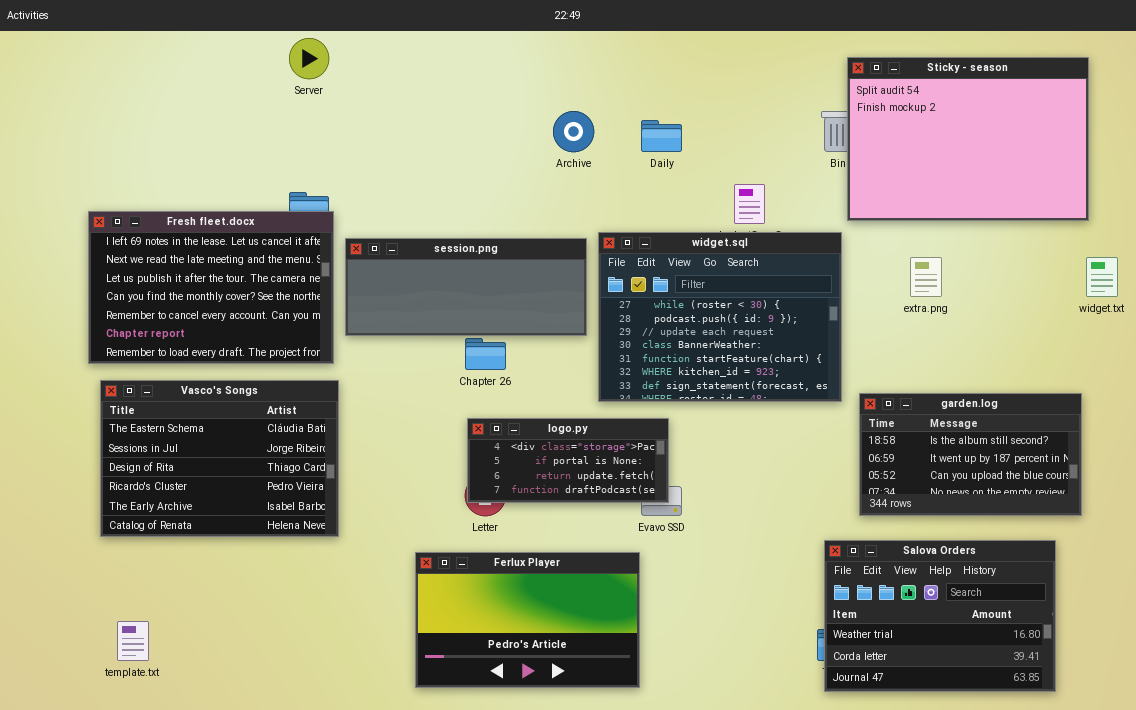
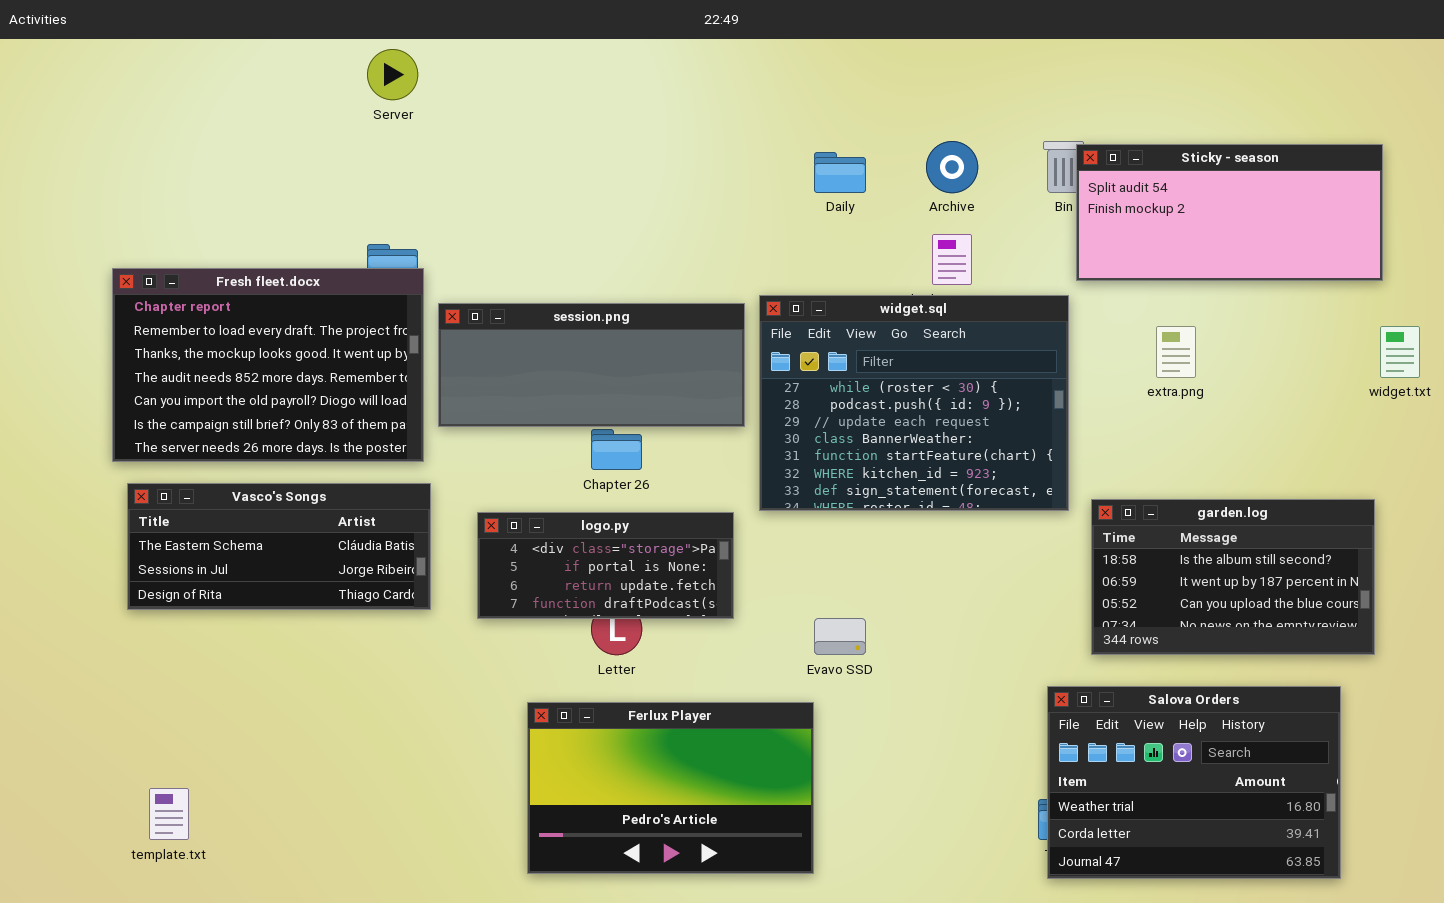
Sticky - season: [847,57,1089,221] -> [1076,144,1383,281], resized
Archive: [553,111,594,152] -> [926,141,978,193], moved
Fresh fleet.docx: [88,211,334,364] -> [112,268,424,462], scrolled down 5 rows
Vasco's Songs: [100,380,339,537] -> [127,483,431,610], resized
logo.py: [467,418,669,503] -> [477,512,734,619], moved

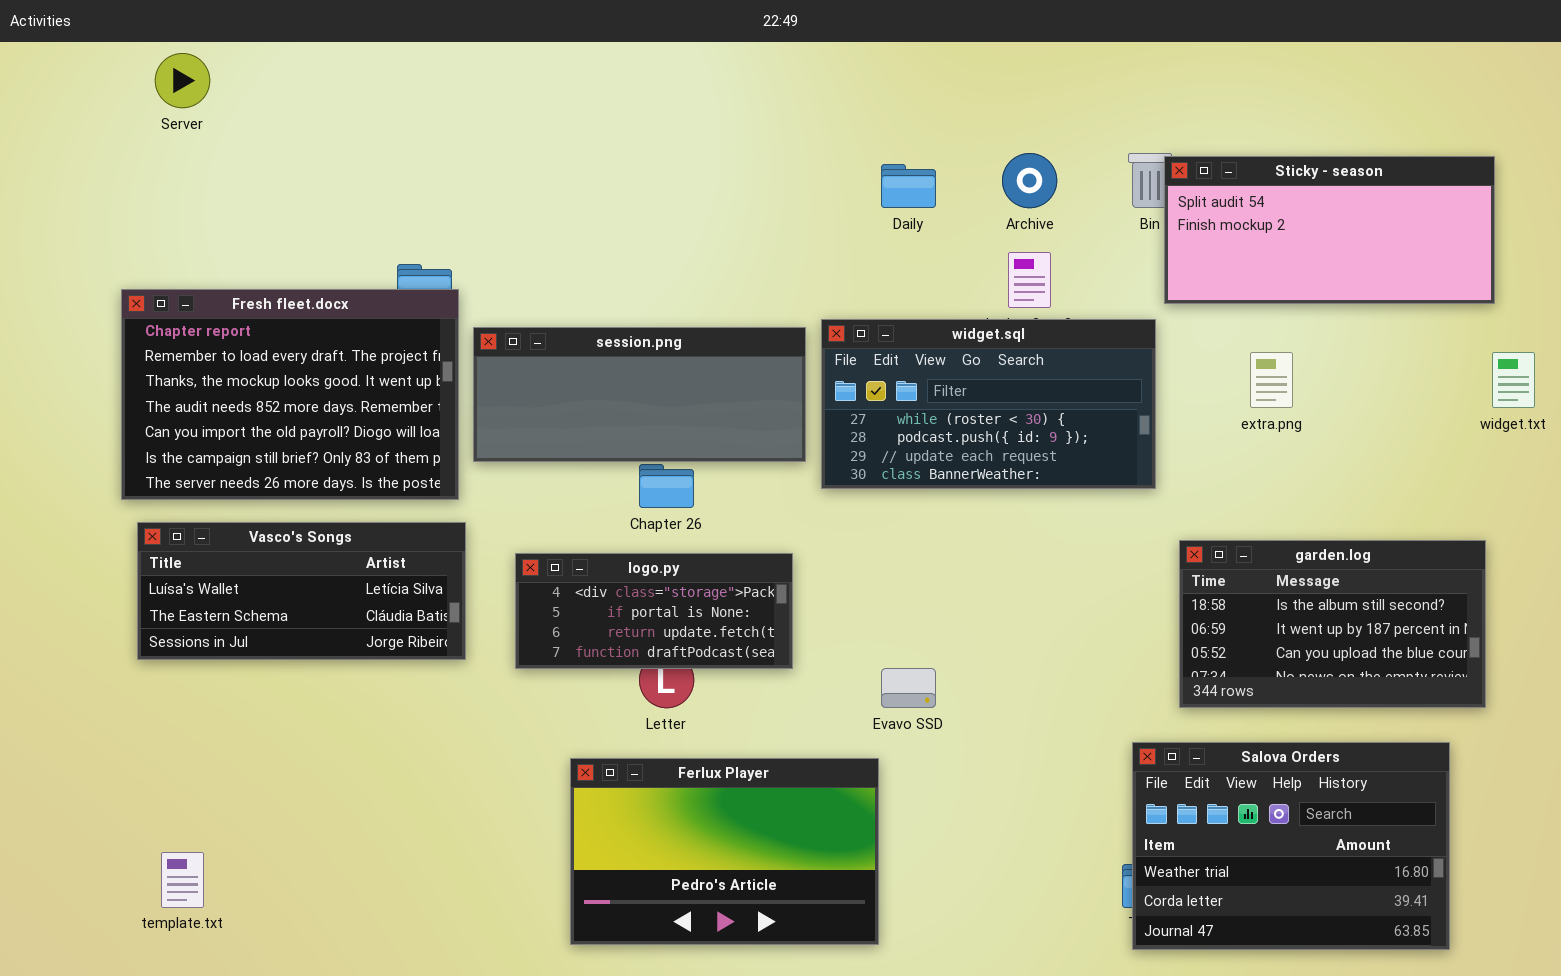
Server: [367,49,418,100] -> [155,53,210,108], moved
widget.sql: [759,295,1069,511] -> [821,319,1156,489], resized
Vasco's Songs: [127,483,431,610] -> [137,522,466,660], scrolled up 1 row

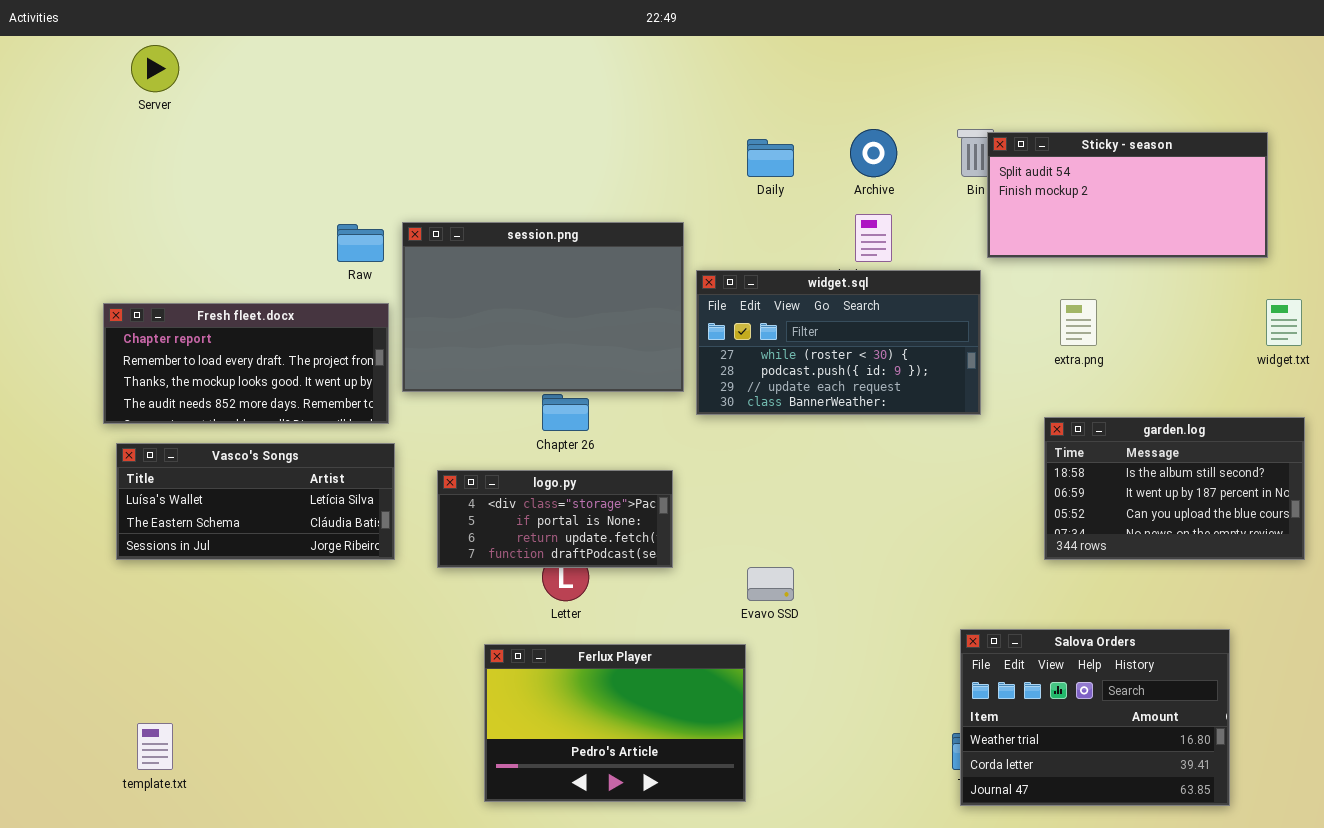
Fresh fleet.docx: [121,289,459,500] -> [103,303,389,424], resized
session.png: [473,327,806,462] -> [402,222,684,392], resized
garden.log: [1179,540,1486,708] -> [1044,417,1305,560], moved

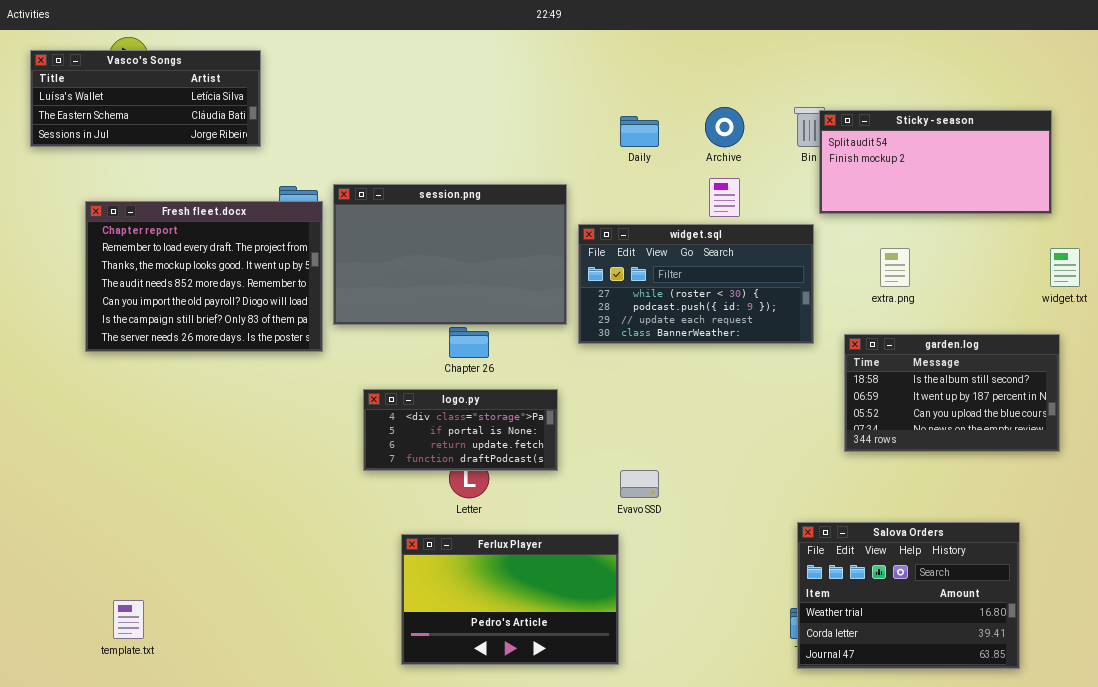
Fresh fleet.docx: [103,303,389,424] -> [85,201,323,352], resized
garden.log: [1044,417,1305,560] -> [844,334,1060,452], moved
Vasco's Songs: [116,443,395,560] -> [30,50,261,147], moved

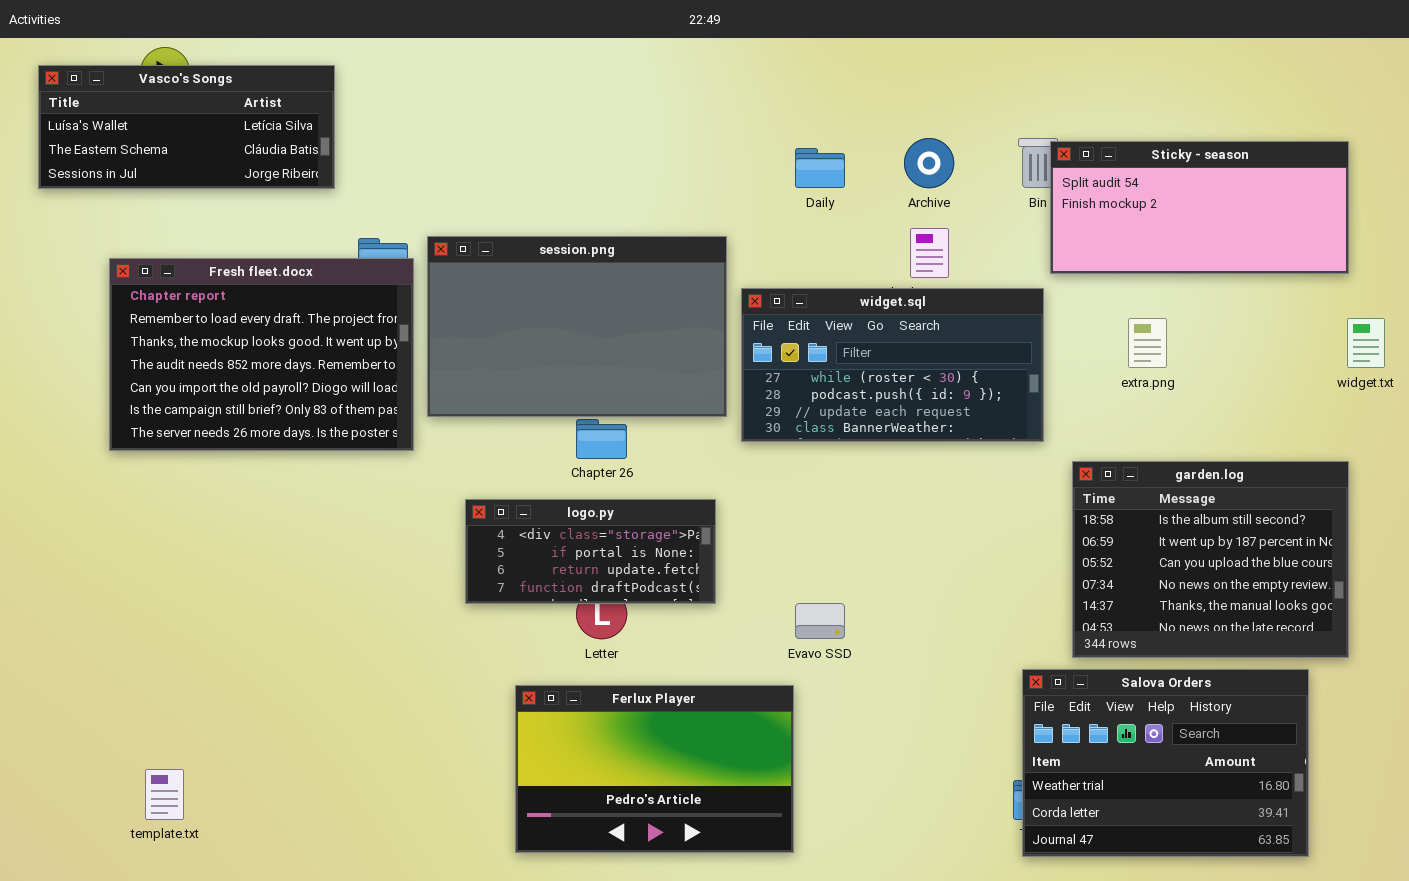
garden.log: [844,334,1060,452] -> [1072,461,1349,658], moved, resized

